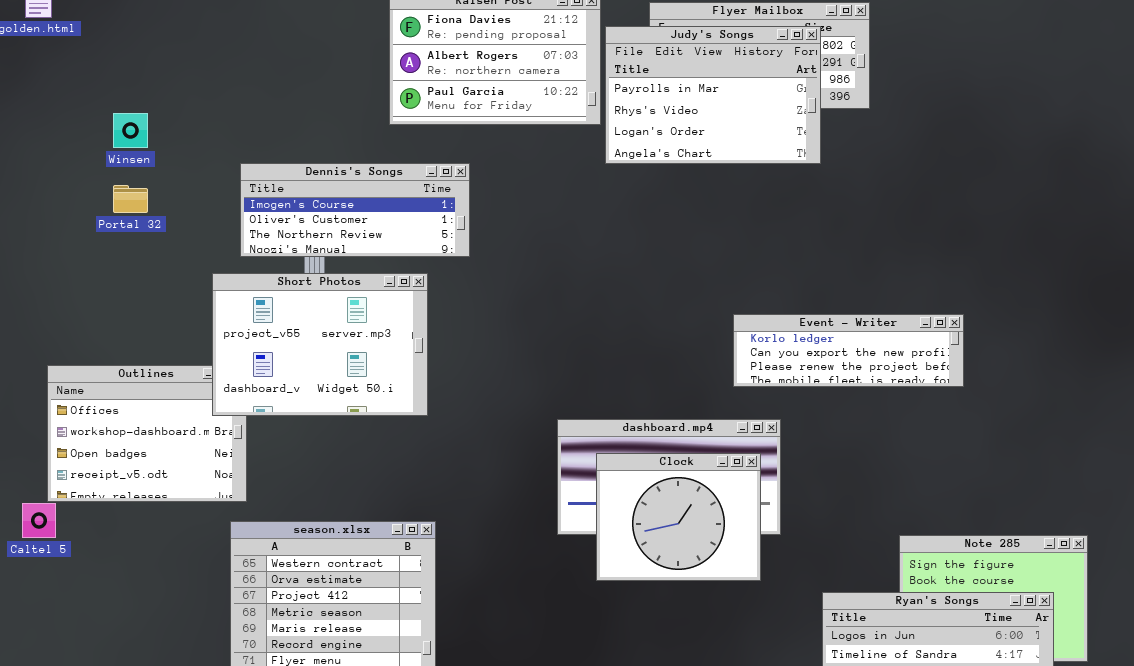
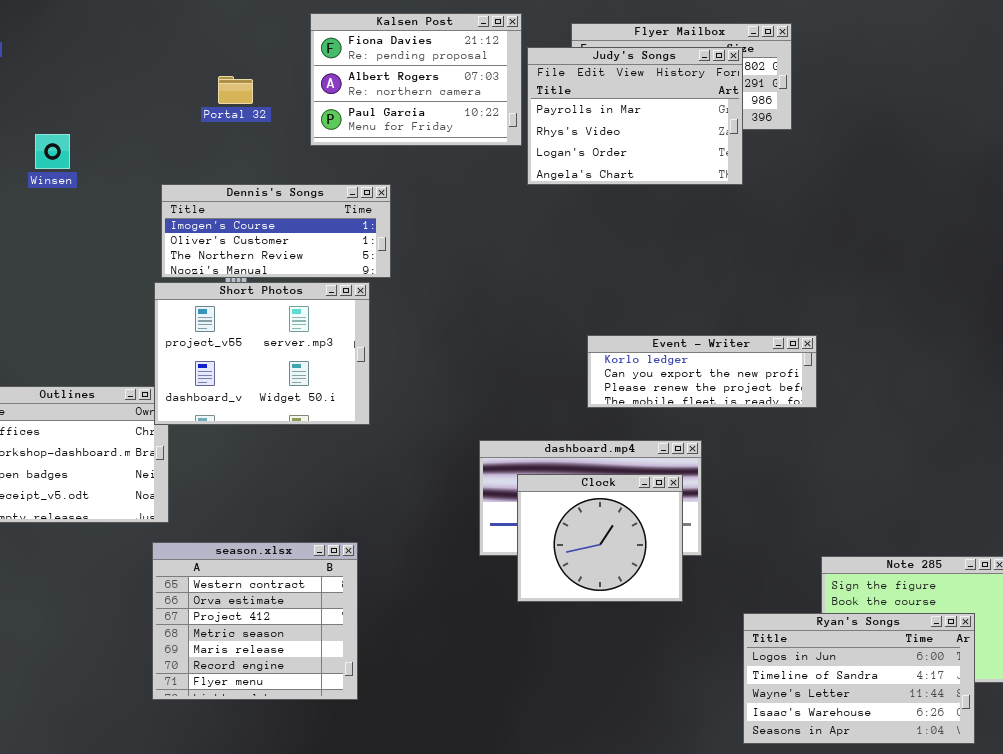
Portal 32: [113,185,148,213] -> [218,76,253,104], moved
Short Photos: [212,273,428,416] -> [154,282,370,425], moved
Event - Writer: [733,314,964,387] -> [587,335,817,408], moved

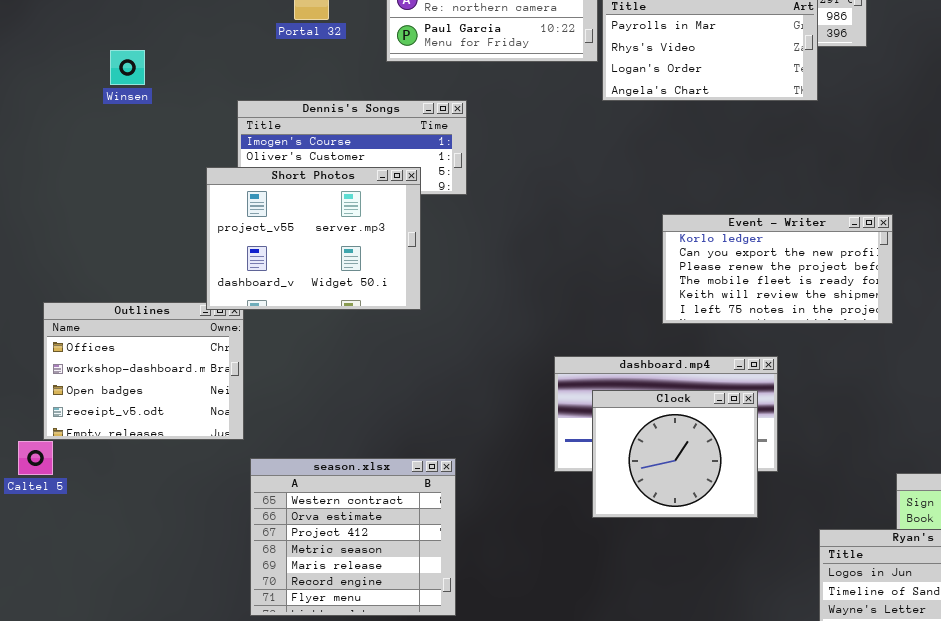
Short Photos: [154,282,370,425] -> [206,167,421,310], moved
Event - Writer: [587,335,817,408] -> [662,214,893,324], resized
season.xlsx: [152,542,358,700] -> [250,458,456,616], moved

